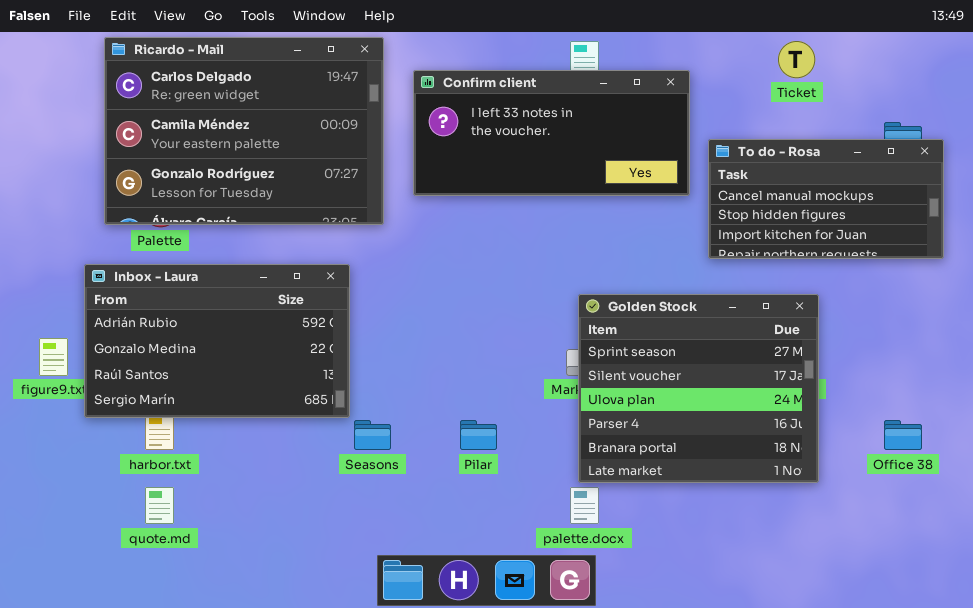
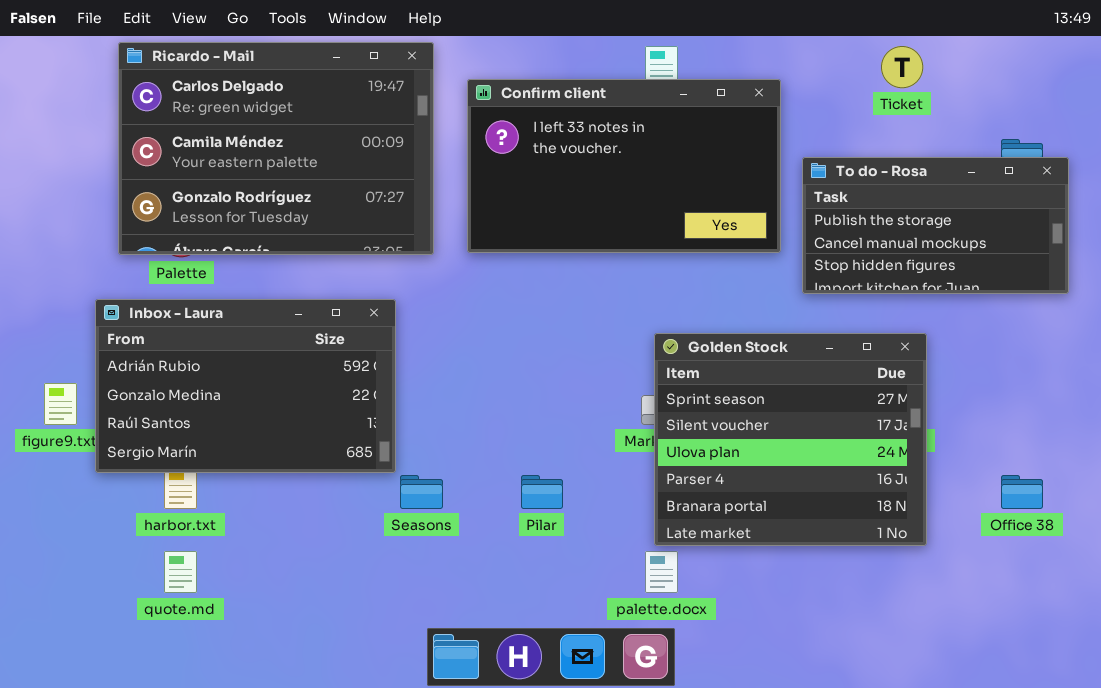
Confirm client: [413,70,690,196] -> [467,79,781,253], resized
To do - Rosa: [708,139,944,259] -> [802,157,1069,294], scrolled up 1 row

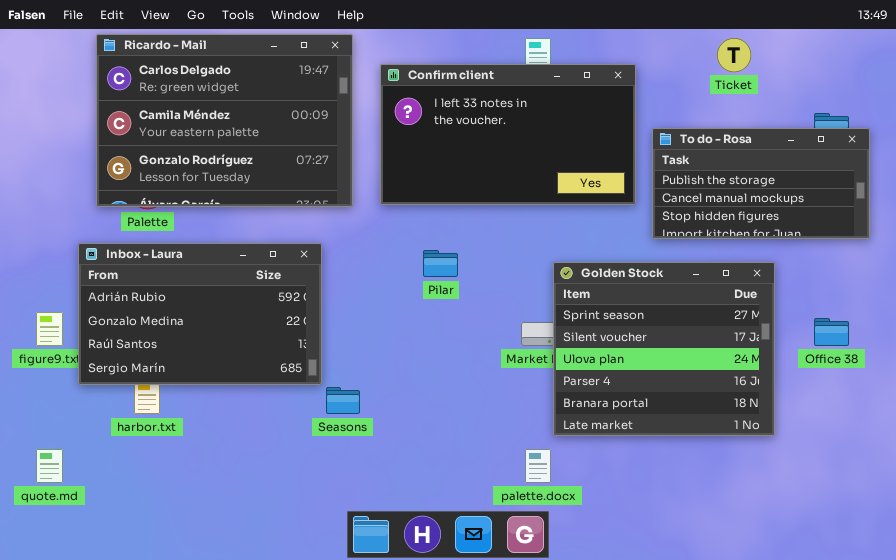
Golden Stock: [654,333,927,546] -> [553,262,775,436], moved
Pilar: [521,475,563,509] -> [423,250,458,277], moved
Office 38: [1001,475,1043,509] -> [814,318,849,346], moved
quote.md: [164,551,197,593] -> [36,449,63,483], moved

